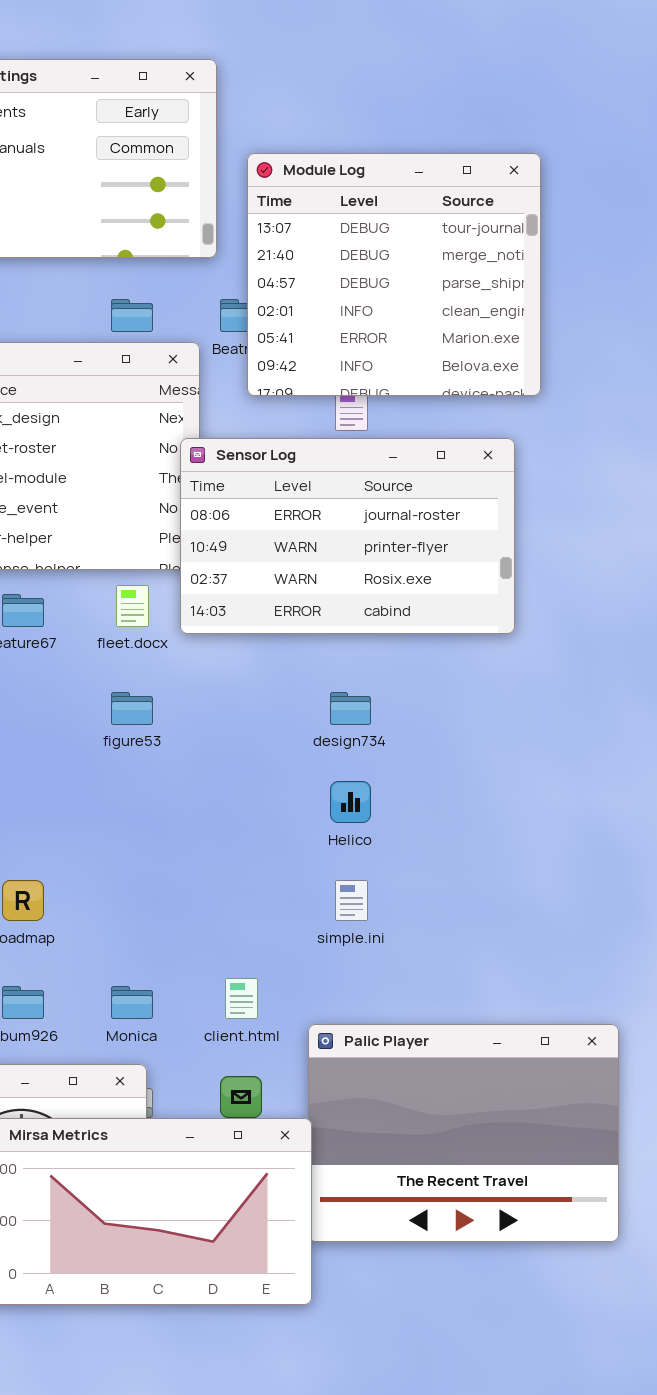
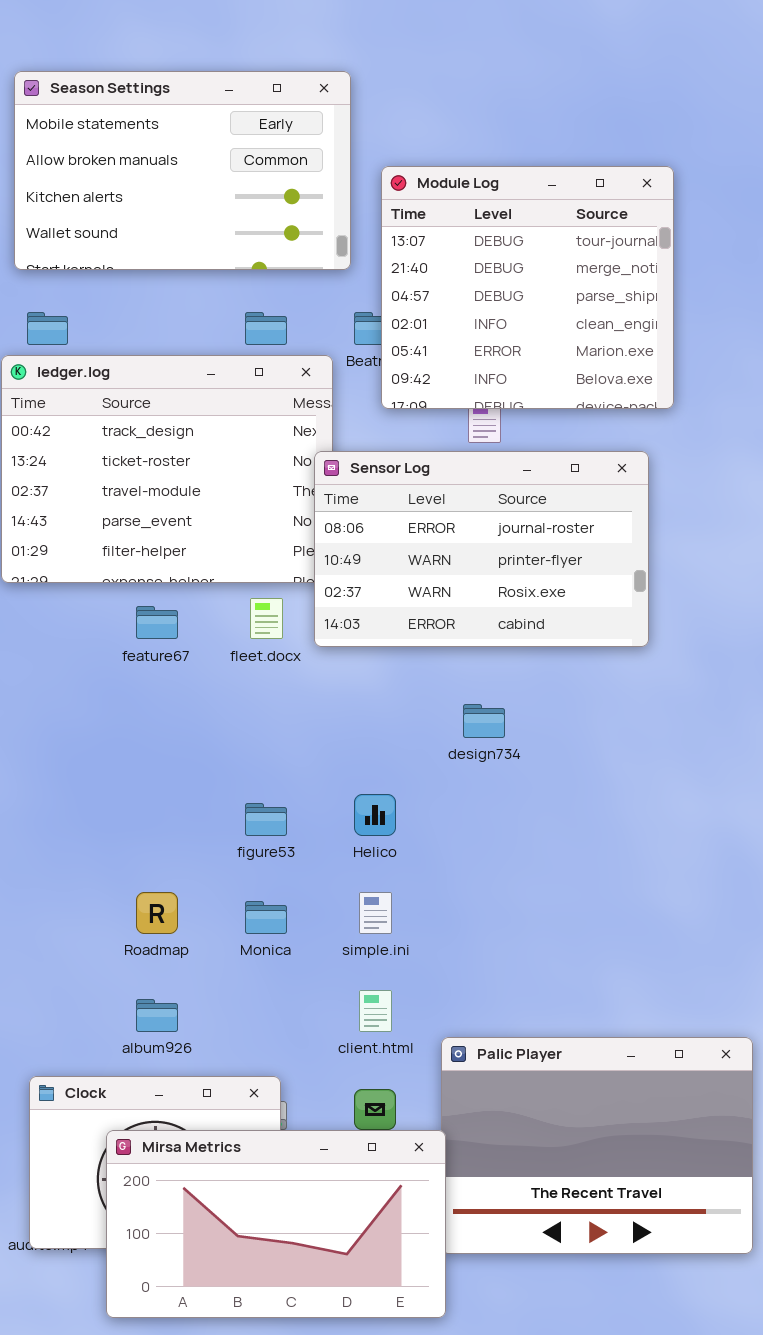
figure53: [111,692,153,725] -> [245,803,287,836], moved
Helico: [330,781,371,823] -> [354,794,396,836], moved
simple.ini: [335,880,368,921] -> [359,892,392,934], moved
Monica: [111,986,153,1019] -> [245,901,287,934], moved

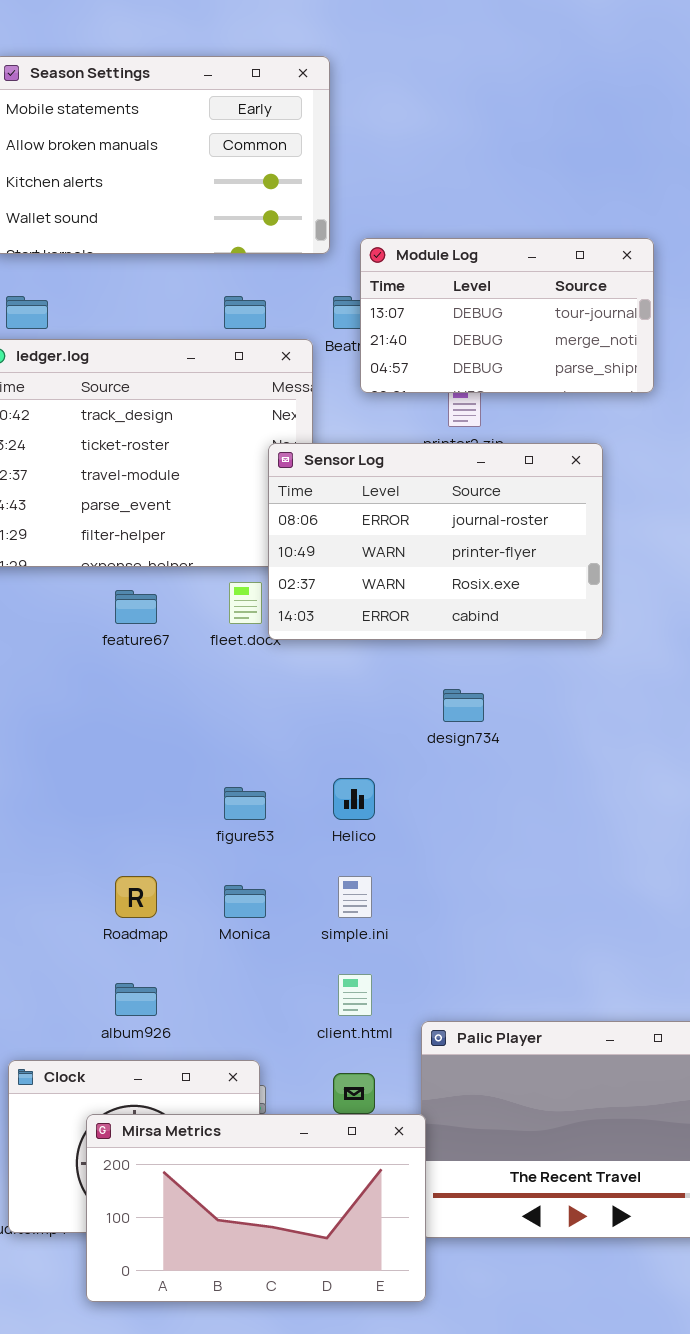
Module Log: [381,166,674,409] -> [360,238,654,393], resized
Sensor Log: [314,451,649,647] -> [268,443,603,640], moved

